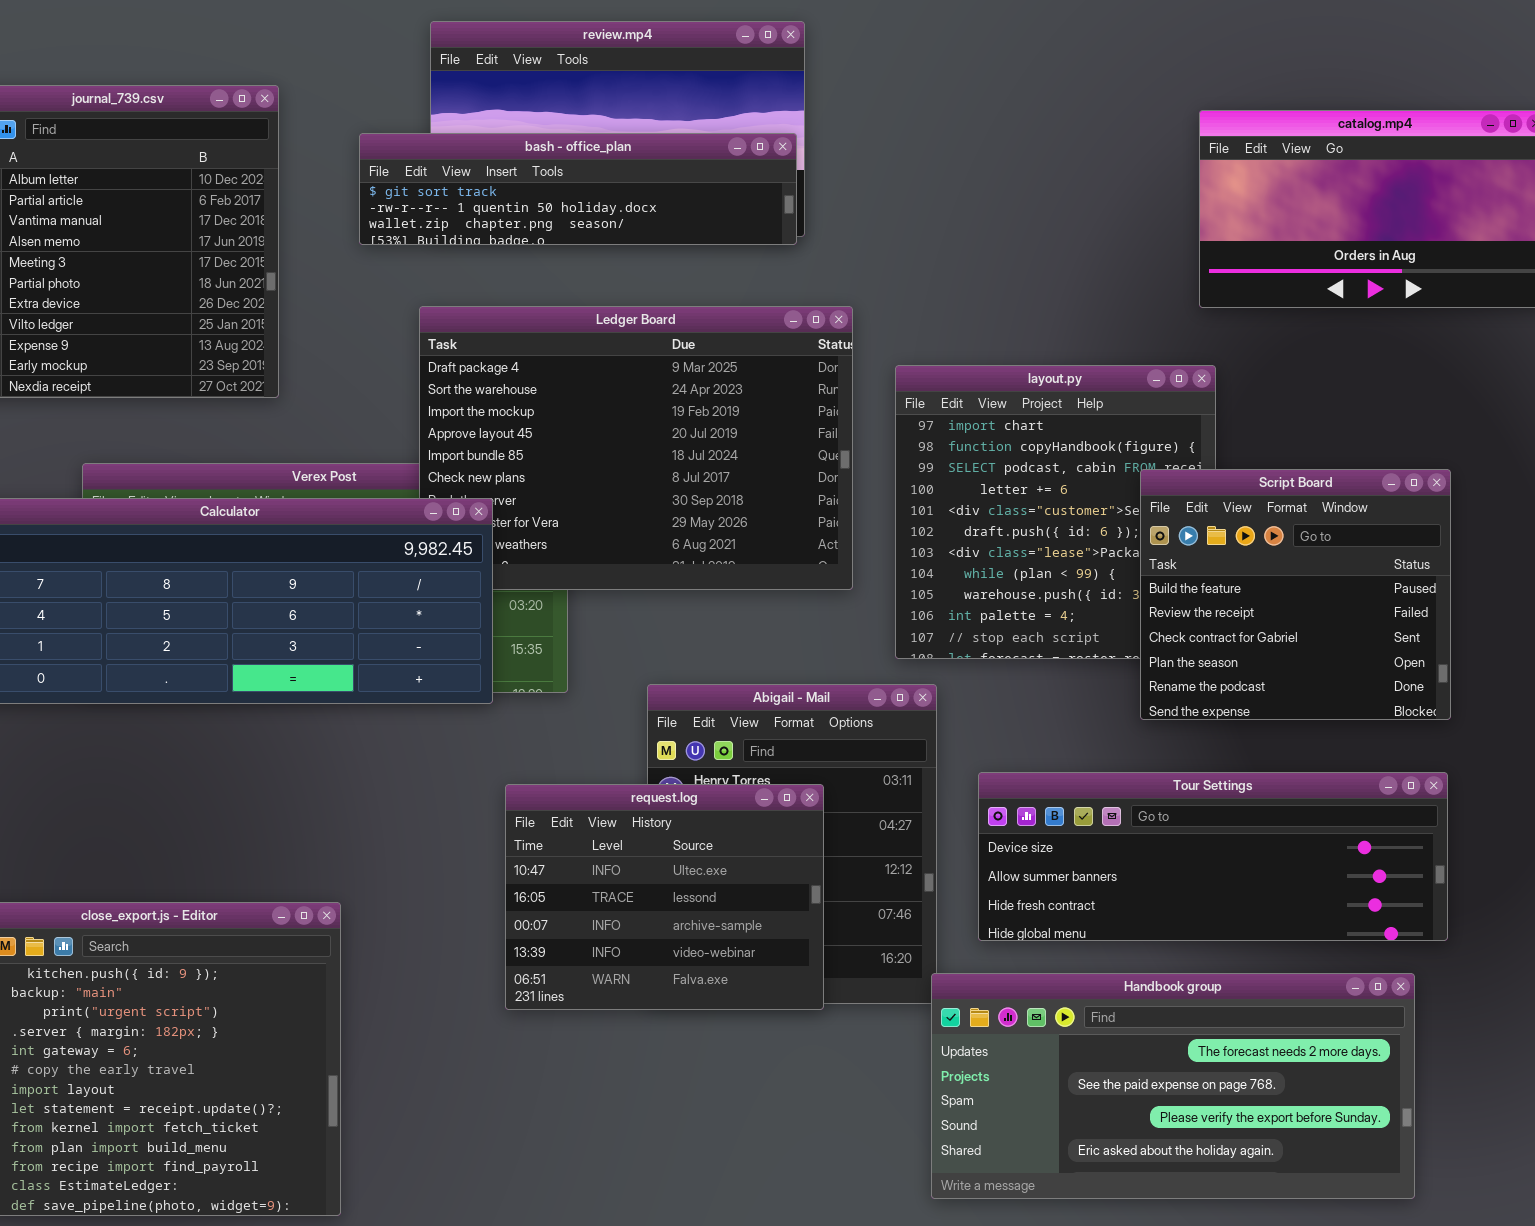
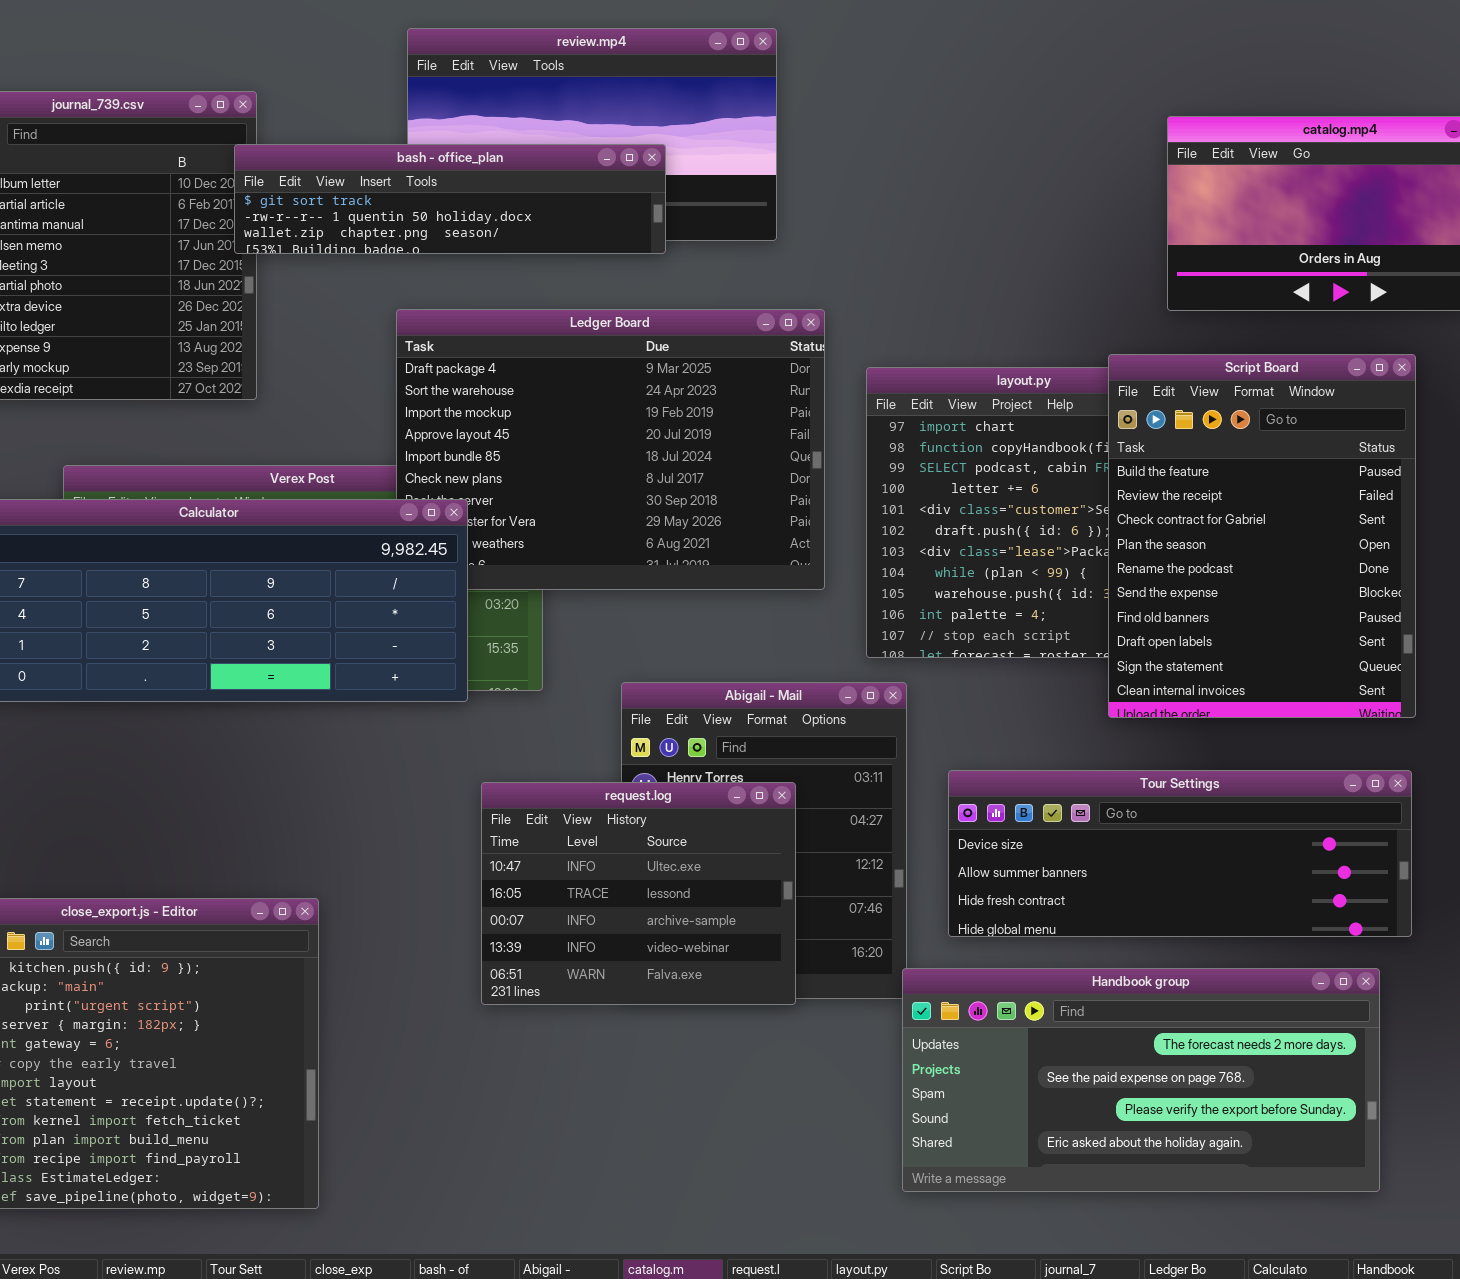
bash - office_plan: [359,133,797,245] -> [234,144,666,254], moved
Script Board: [1140,469,1451,720] -> [1108,354,1416,718], resized

